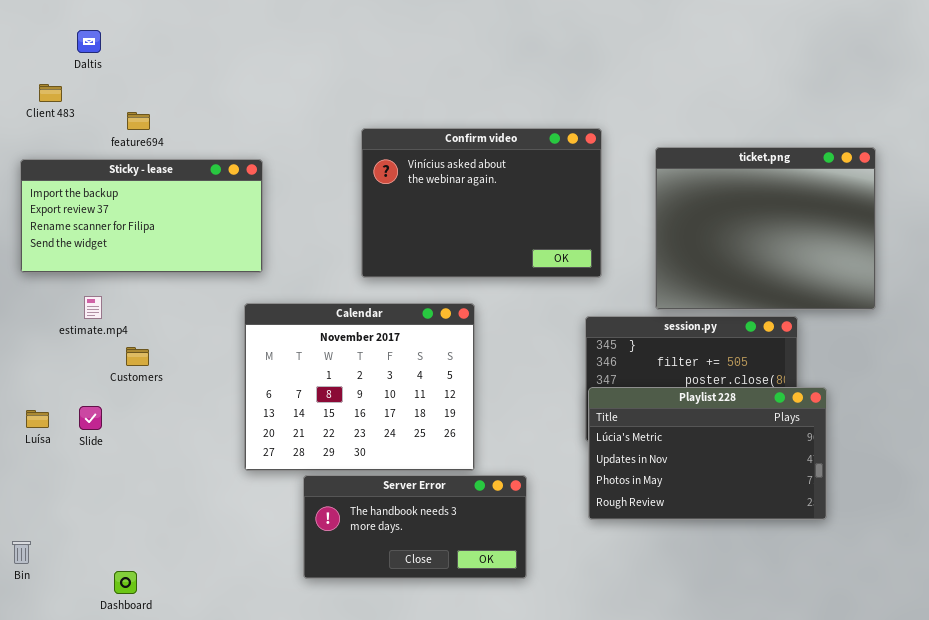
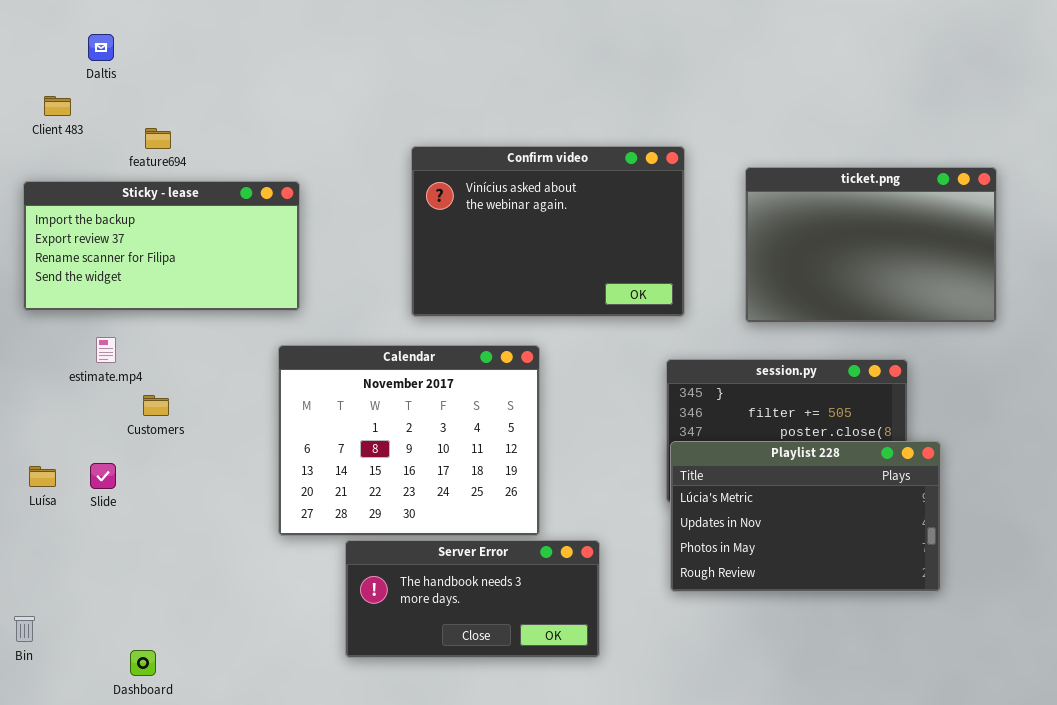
ticket.png: [655,147,876,310] -> [745,167,997,323], resized

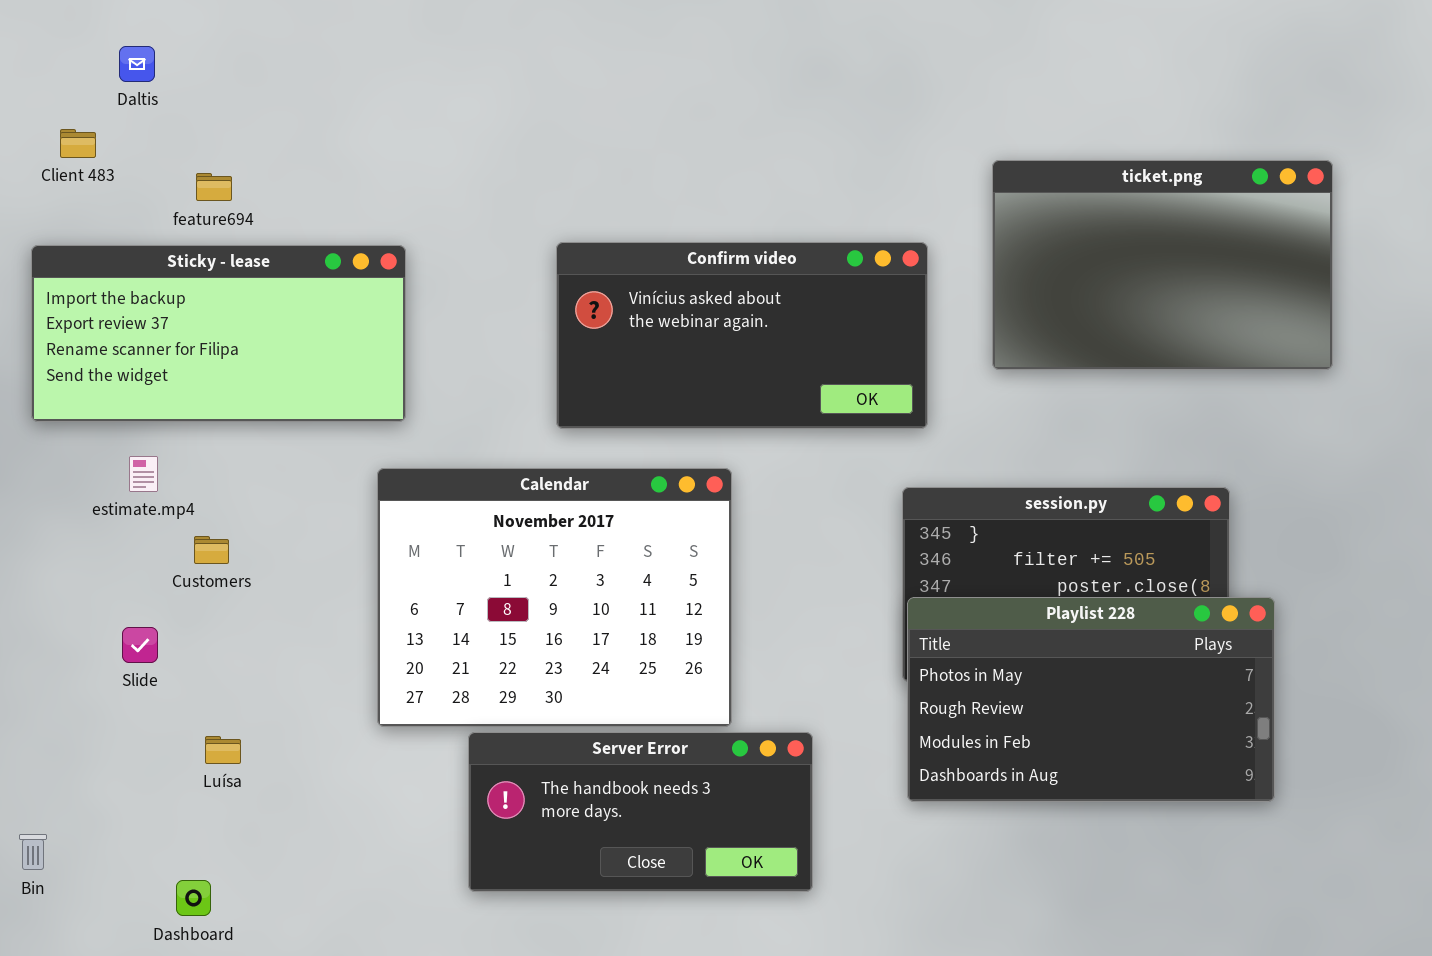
Confirm video: [411,146,685,317] -> [556,242,928,429], resized
ticket.png: [745,167,997,323] -> [992,160,1333,370], moved
Playlist 228: [670,441,941,592] -> [907,597,1275,802], scrolled down 2 rows
Luísa: [29,466,56,487] -> [205,736,241,764], moved

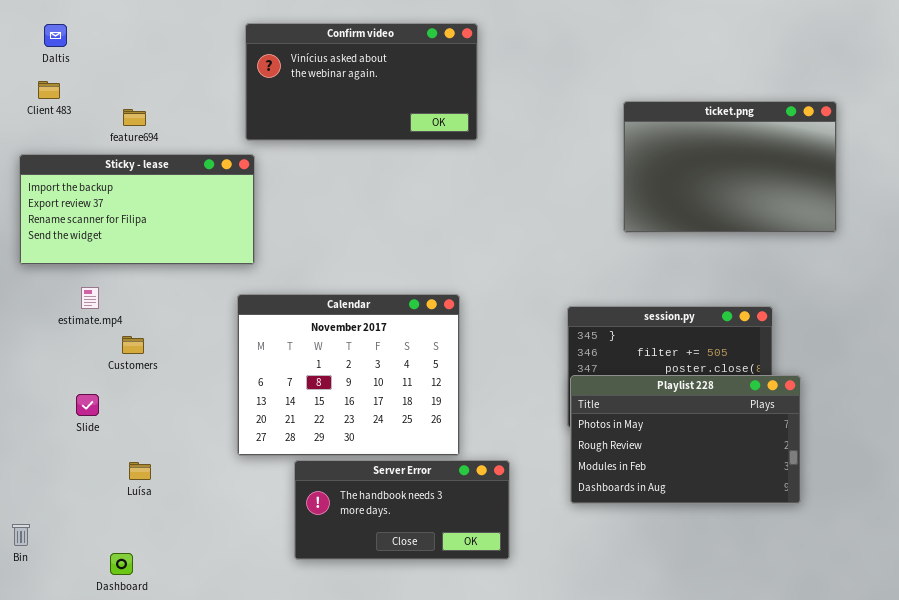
Daltis: [119,46,155,82] -> [44,24,67,47], moved
Confirm video: [556,242,928,429] -> [245,23,478,141], moved

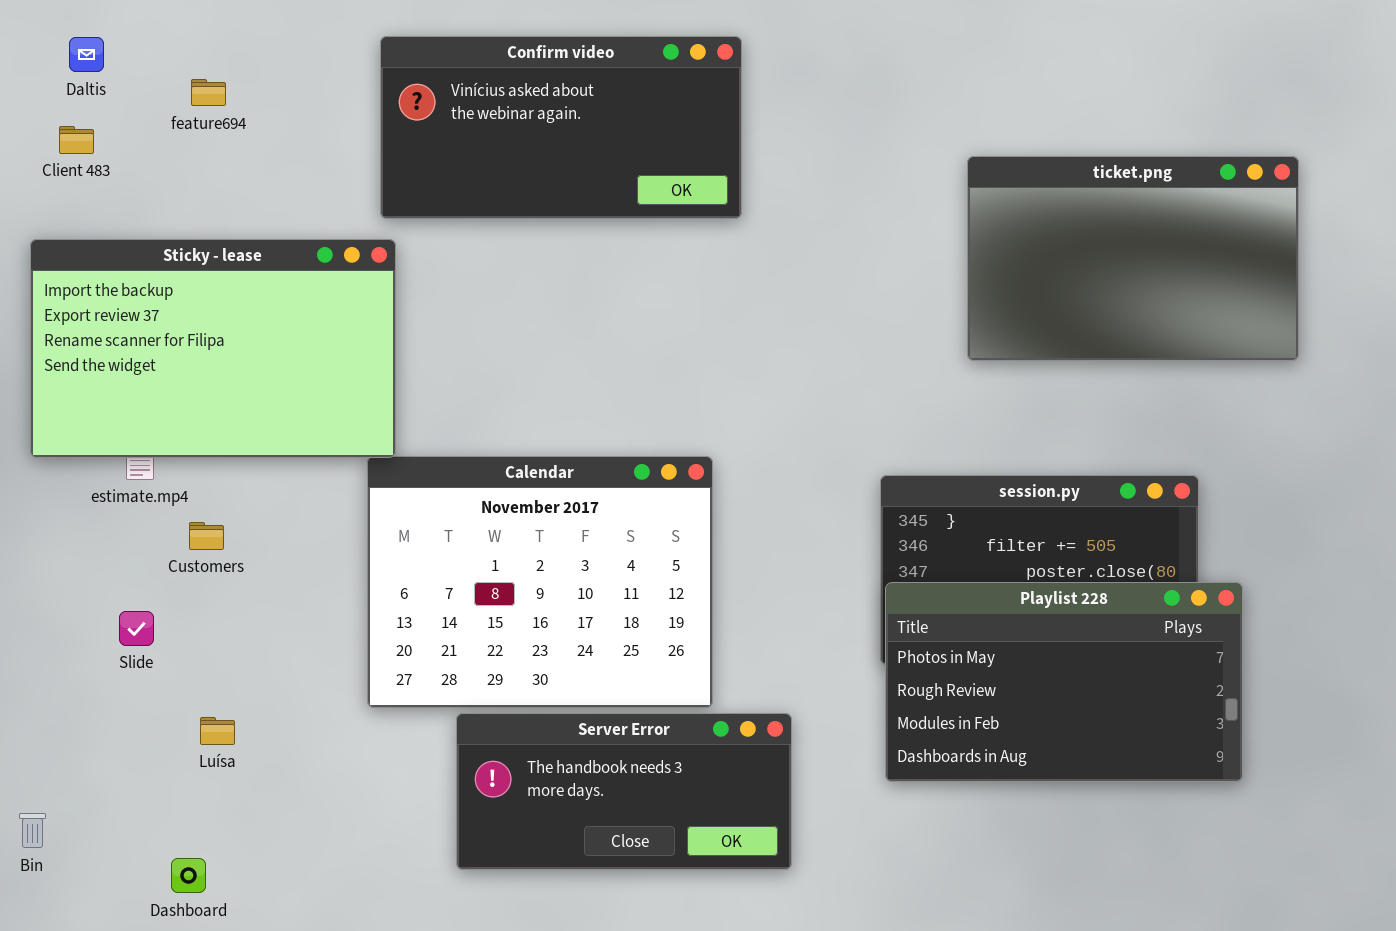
feature694: [123,109,146,126] -> [191,79,226,106], moved
Sticky - lease: [19,154,255,265] -> [30,239,396,458], resized

